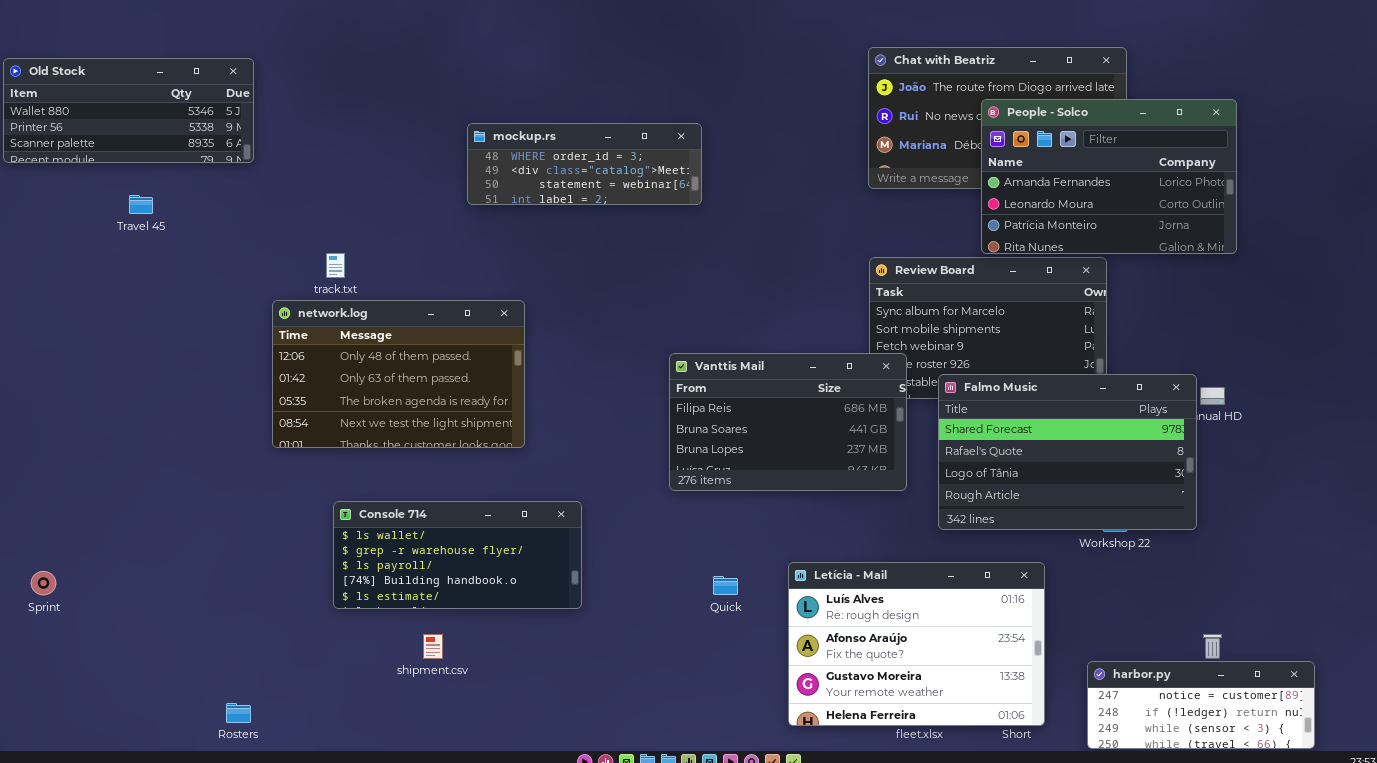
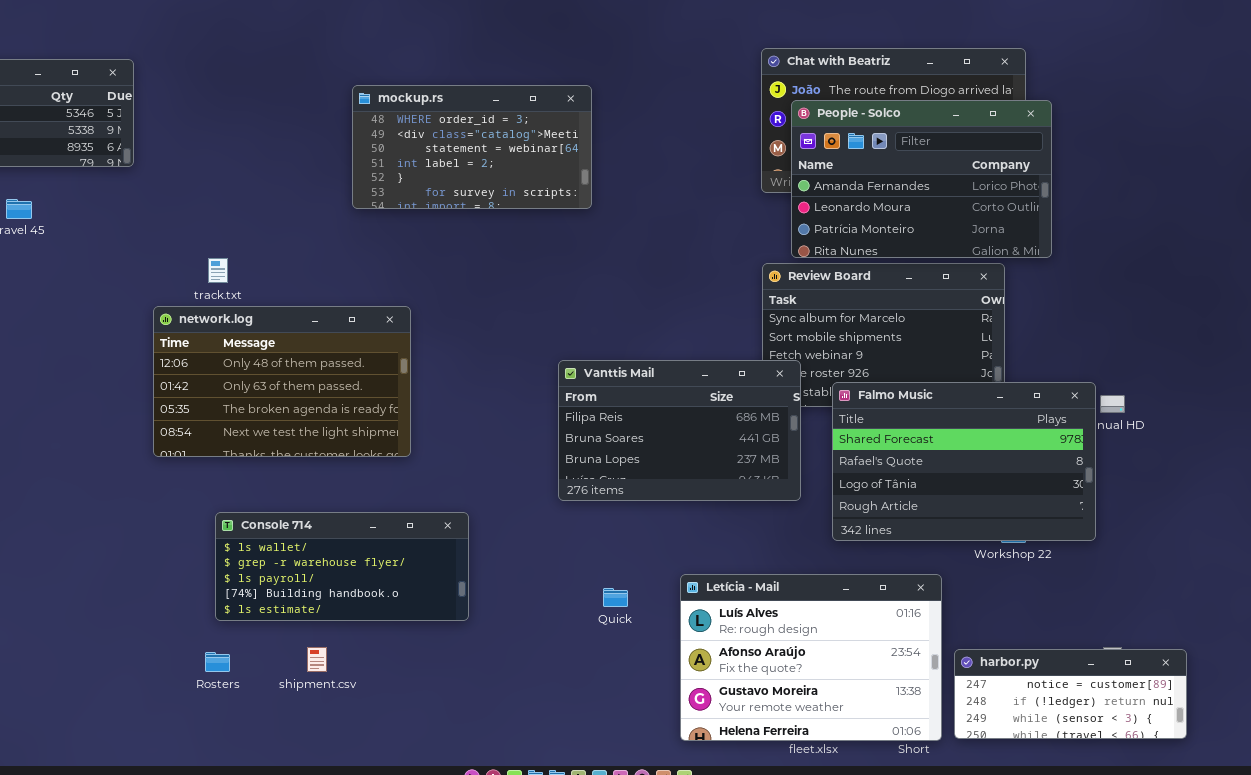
People - Solco: [981,99,1237,254] -> [791,100,1052,258], moved
mockup.rs: [467,123,702,205] -> [352,85,592,209], resized
harbor.py: [1087,661,1315,749] -> [954,649,1187,739], moved
Rosters: [226,703,251,723] -> [205,652,230,672], moved

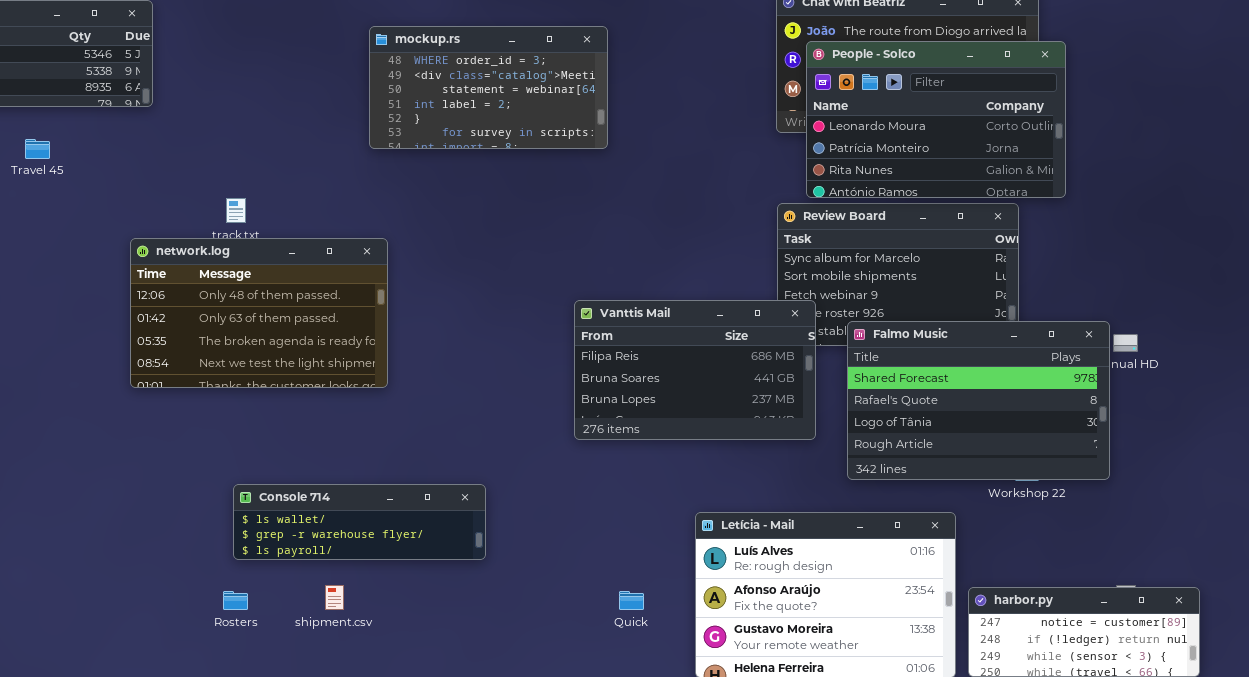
People - Solco: [791,100,1052,258] -> [806,41,1066,198], scrolled down 1 row
network.log: [153,306,411,457] -> [130,238,388,388], moved
Console 714: [215,512,469,621] -> [233,484,486,560], resized
Quick: [603,588,628,607] -> [619,591,644,610], moved

